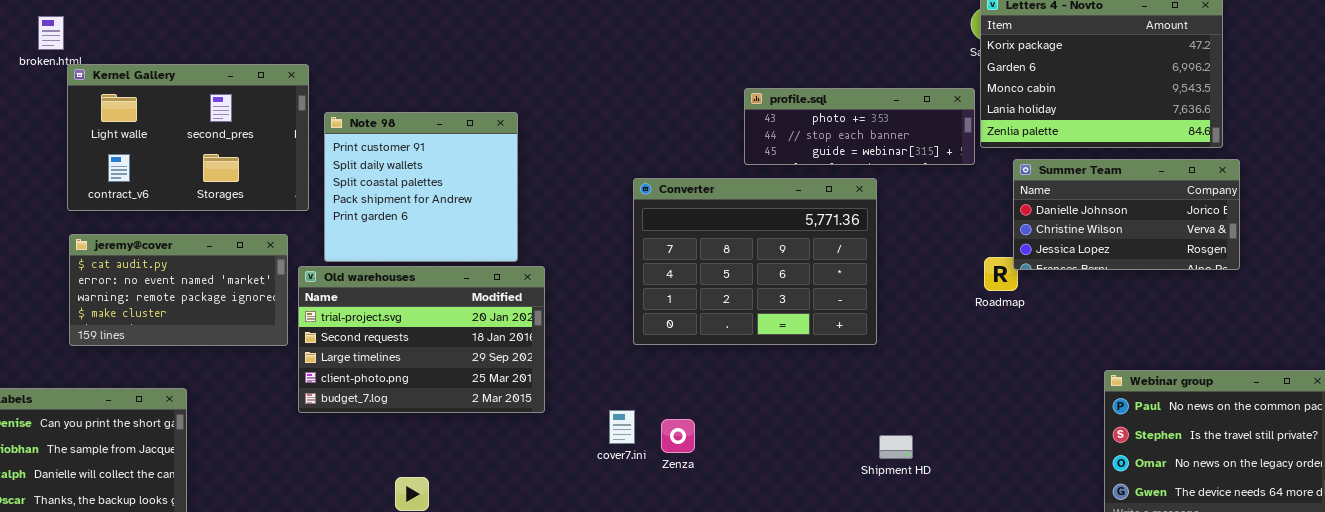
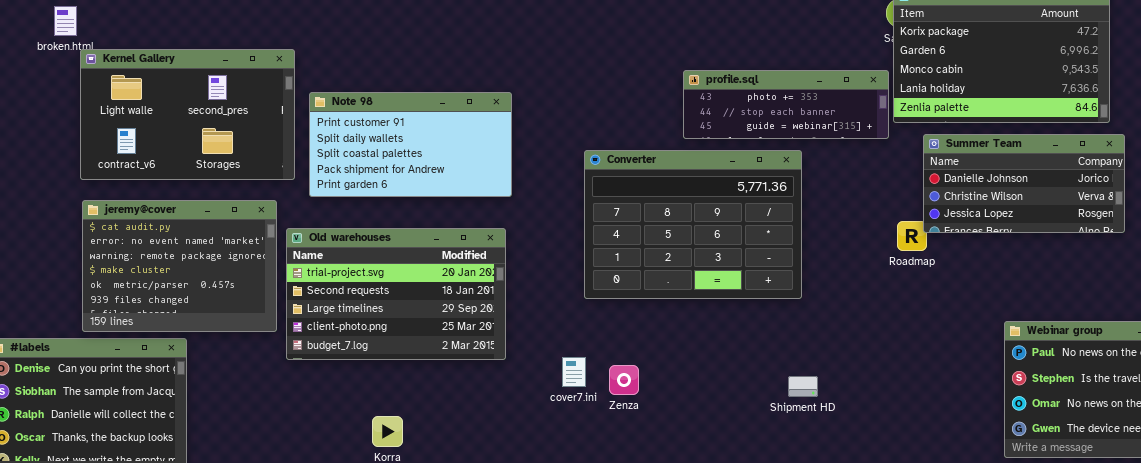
Note 98: [324,112,518,262] -> [309,92,512,197], resized
jeremy@cover: [69,234,288,346] -> [82,200,277,332], resized
Shipment HD: [879,435,913,459] -> [788,376,818,397], moved

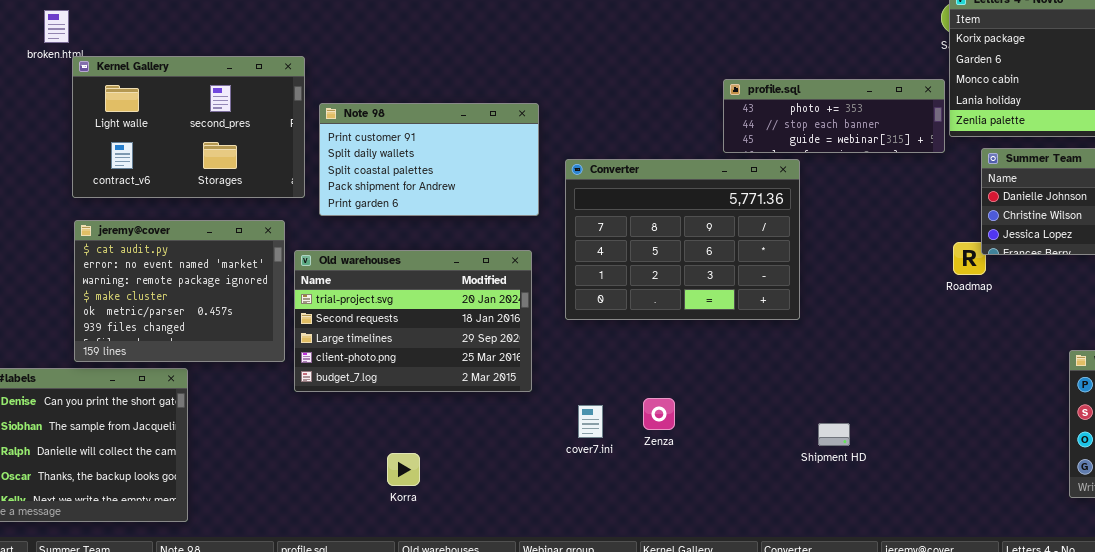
Converter: [584,150,802,299] -> [565,159,800,320], moved
cover7.ini: [562,357,586,387] -> [578,405,603,438], moved
Shipment HD: [788,376,818,397] -> [818,423,850,446], moved

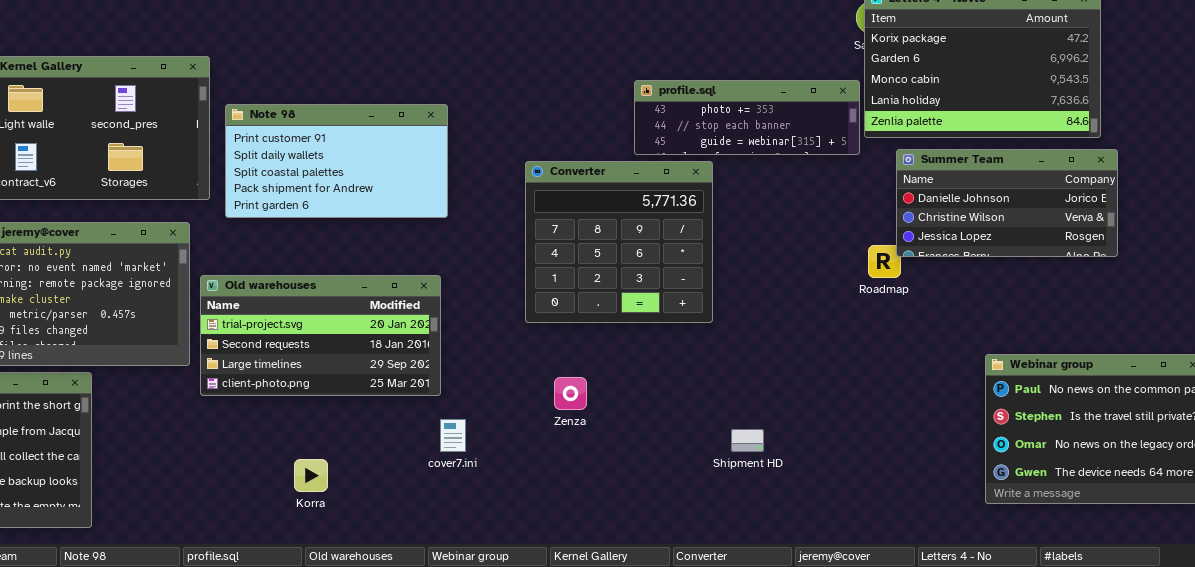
Converter: [565,159,800,320] -> [525,161,713,323], resized
Old warehouses: [294,250,532,392] -> [200,275,441,396], resized
Zenza: [643,398,675,430] -> [554,377,587,410], moved
cover7.ini: [578,405,603,438] -> [440,419,466,452], moved

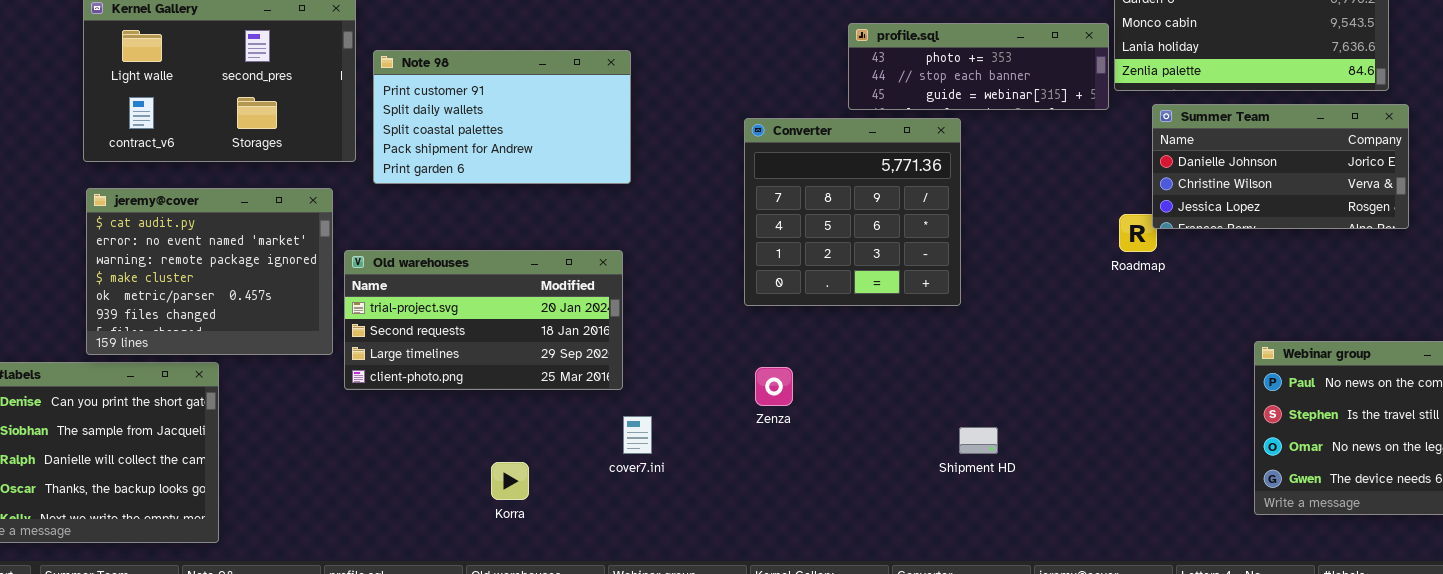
Converter: [525,161,713,323] -> [744,118,961,306], moved
Korra: [294,459,328,492] -> [491,462,529,500], moved

